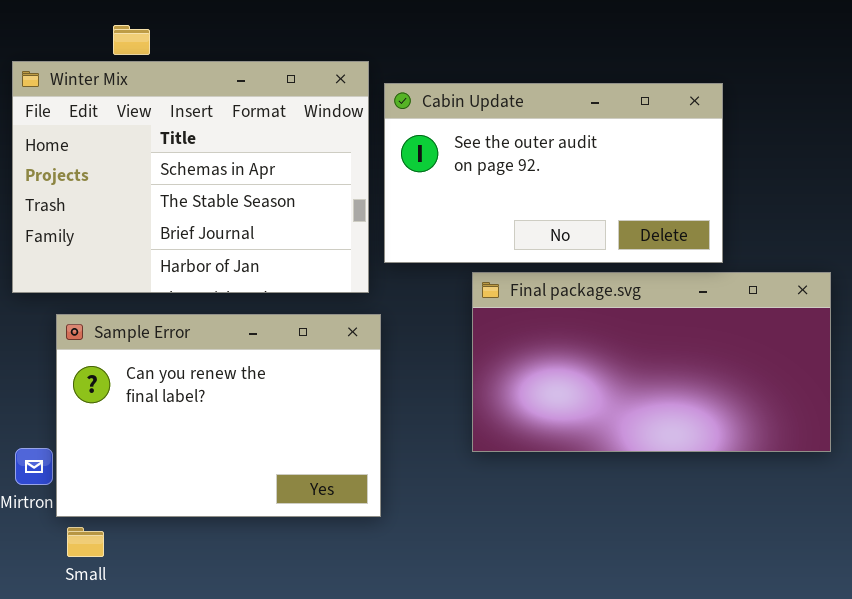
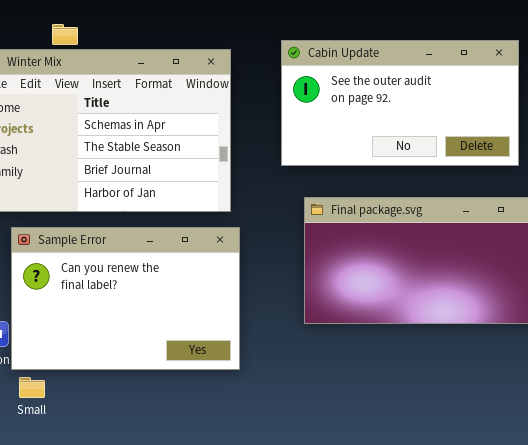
Cabin Update: [384,83,723,263] -> [281,40,519,166], moved

